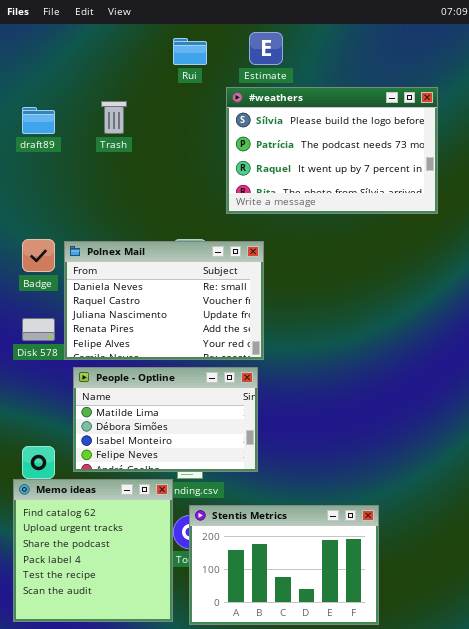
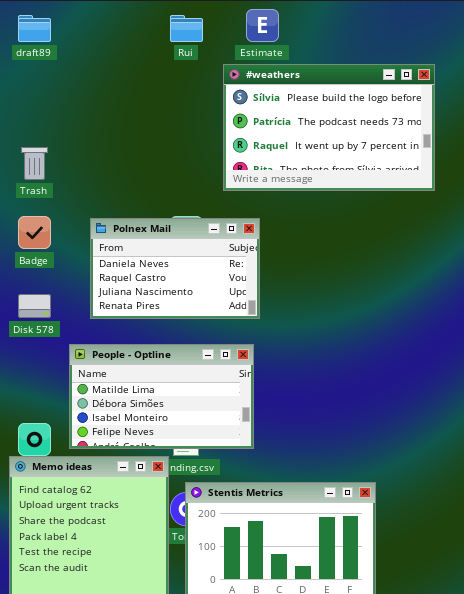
Trash: [101,101,127,134] -> [21,147,48,180], moved
draft89: [22,107,55,134] -> [18,15,51,42], moved
Polnex Mail: [64,241,264,360] -> [90,218,260,319], resized

